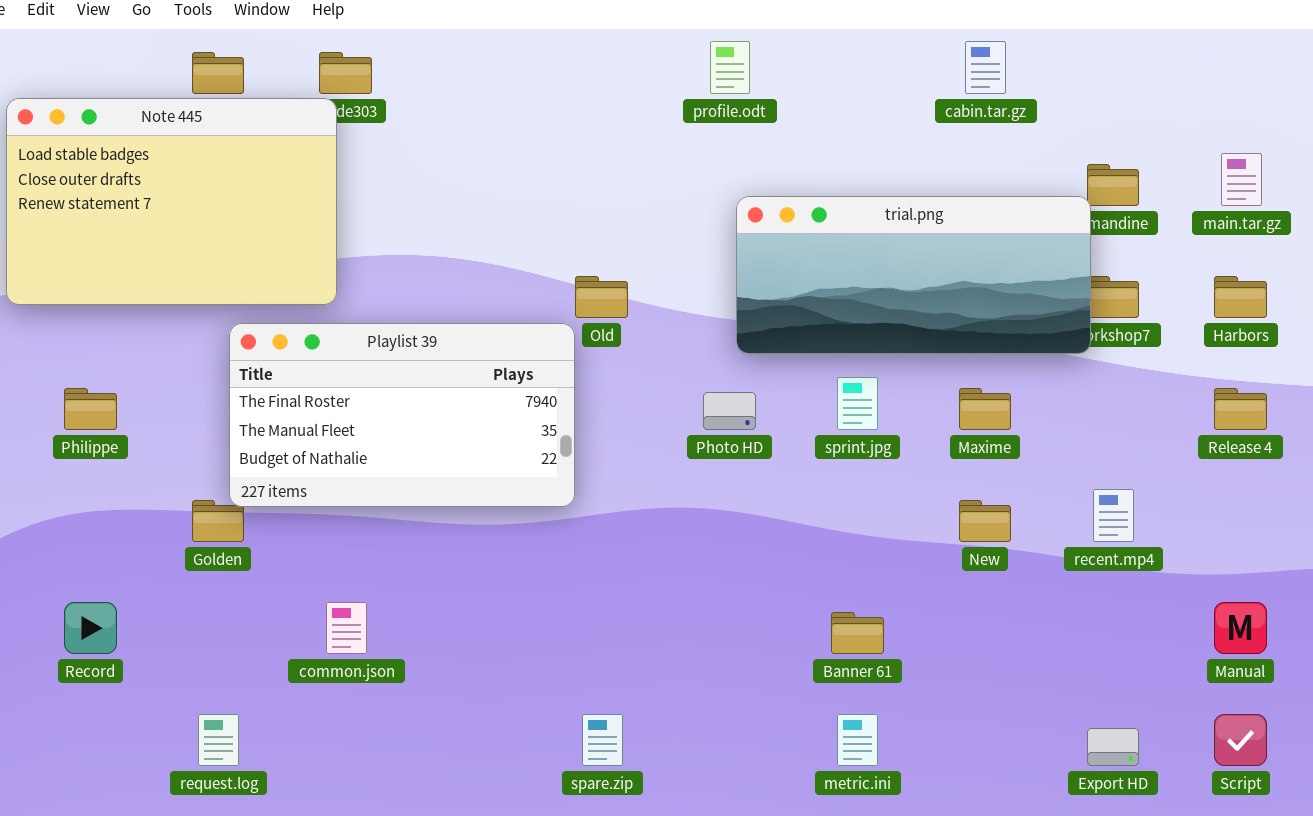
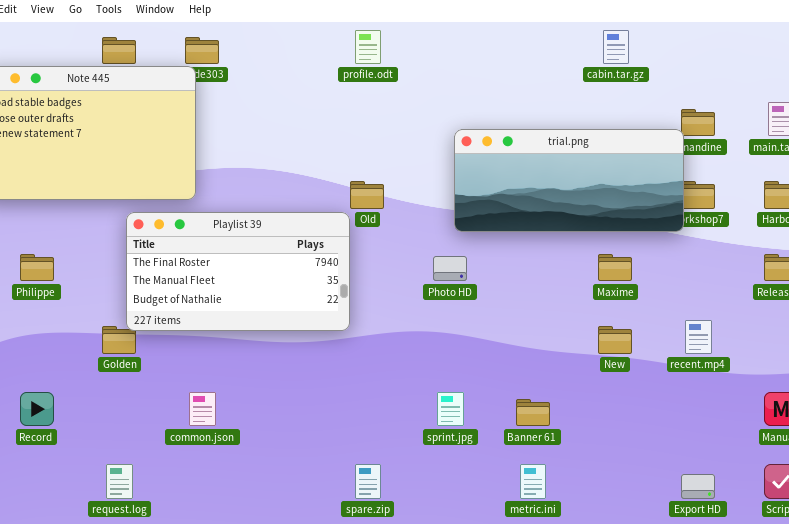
profile.odt: [710,41,750,94] -> [355,30,381,64], moved
sprint.jpg: [837,377,878,430] -> [437,392,464,426], moved

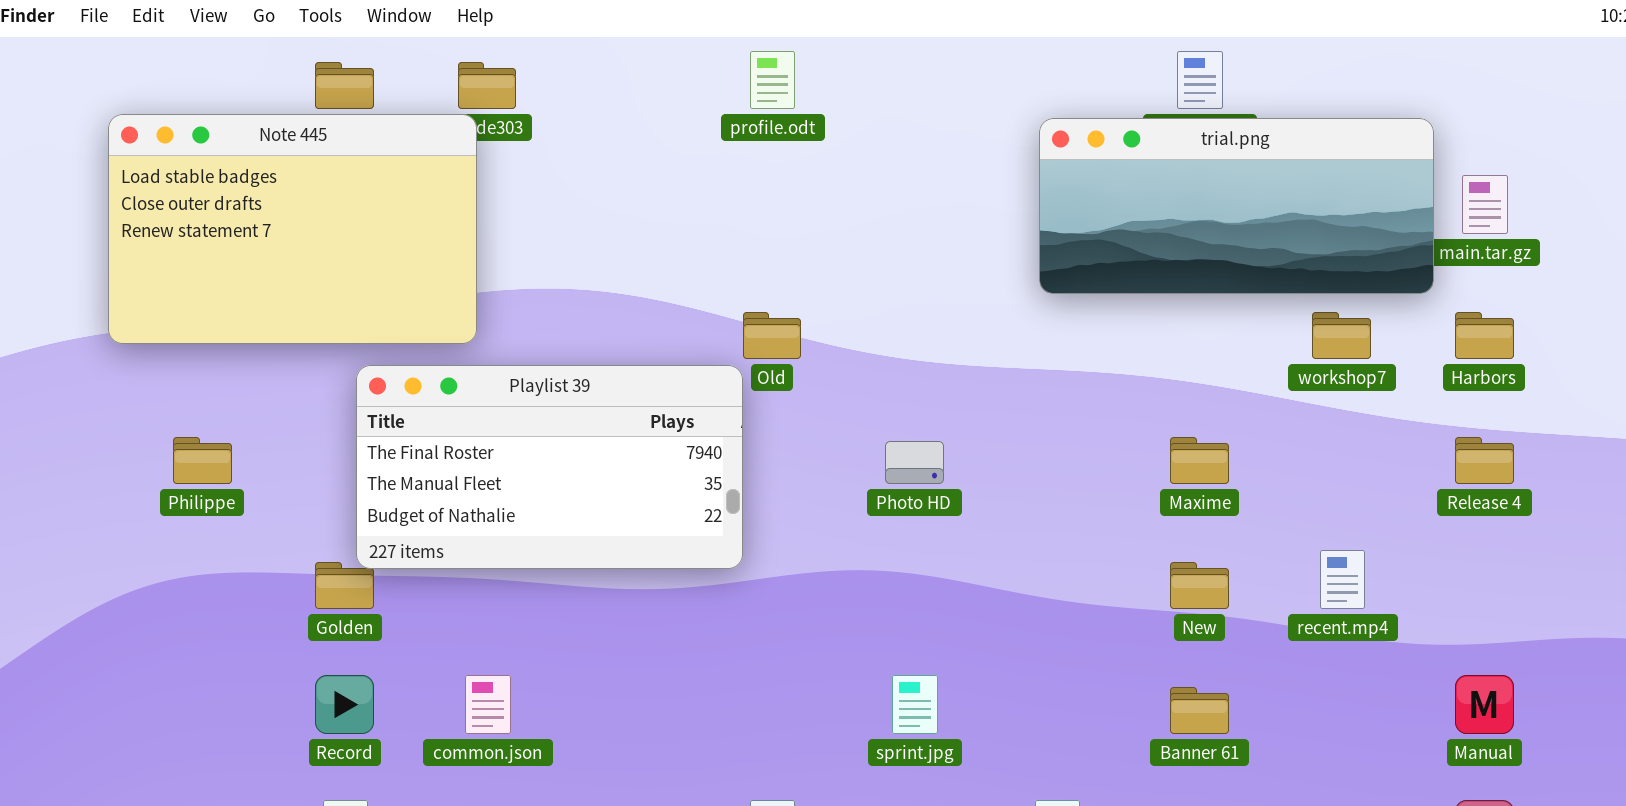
trial.png: [454,129,684,232] -> [1039,118,1434,294], moved
Record: [20,392,54,426] -> [315,675,374,734], moved
Banner 61: [516,399,550,426] -> [1170,687,1229,734], moved

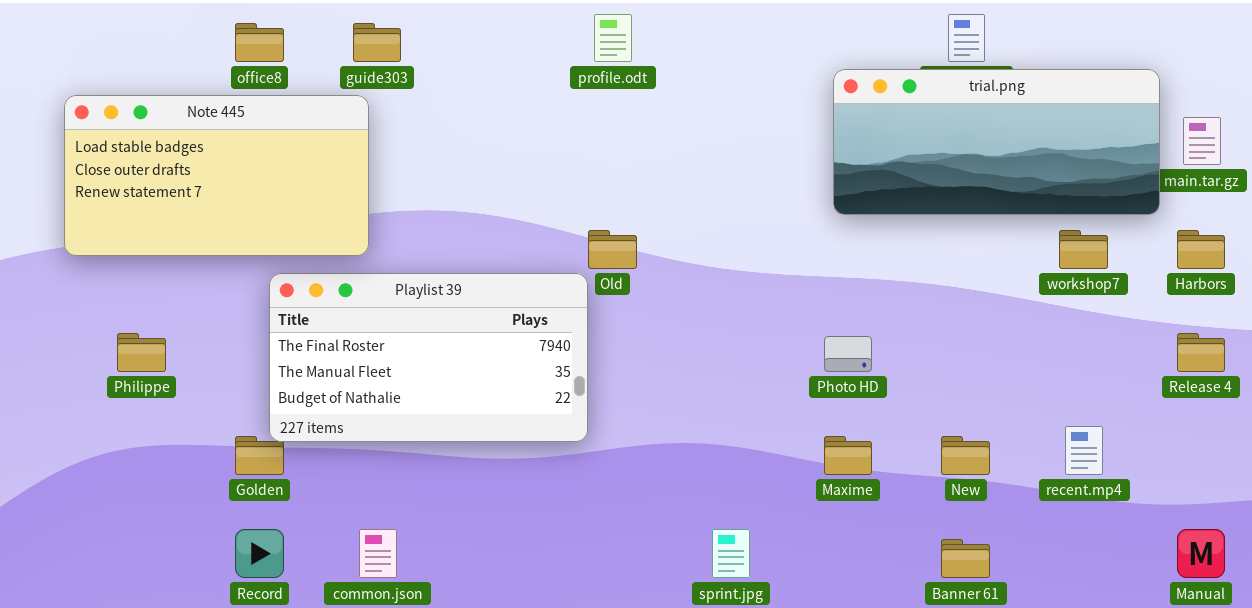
Note 445: [108,114,477,344] -> [64,95,369,256], resized
Maxime: [1170,437,1229,484] -> [824,436,872,475], moved
Photo HD: [885,441,944,484] -> [824,336,872,372], moved

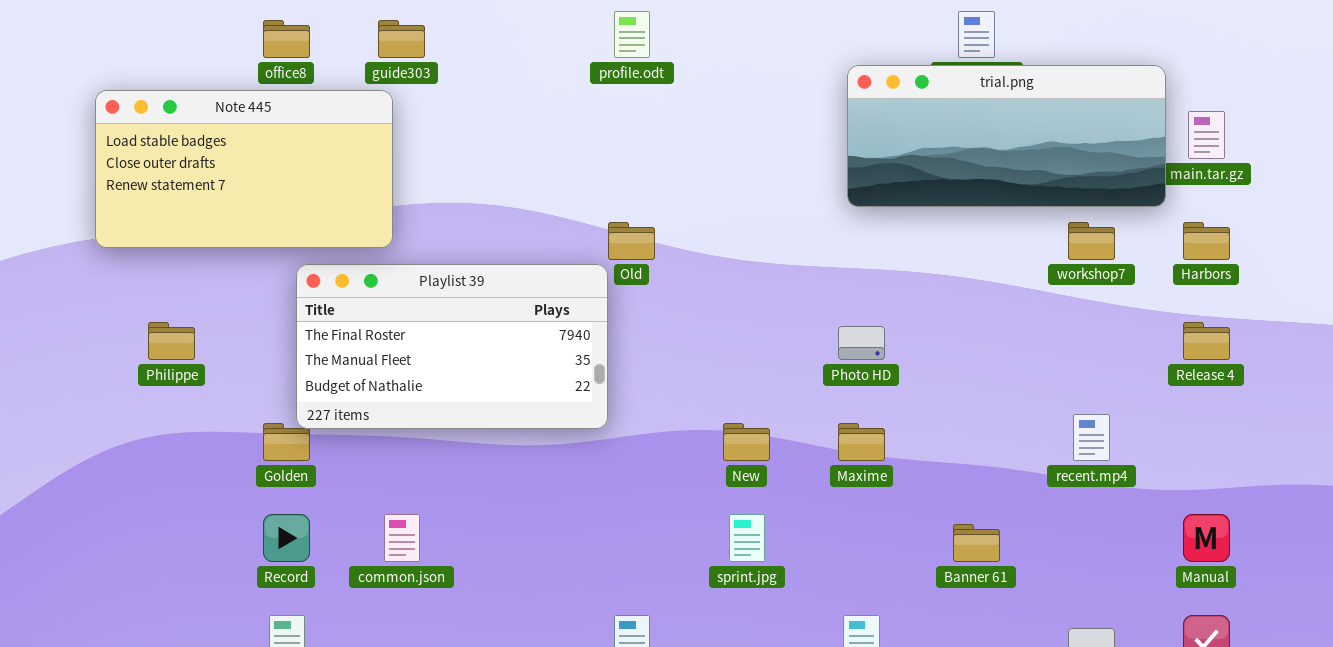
New: [941,436,990,475] -> [723,423,770,461], moved

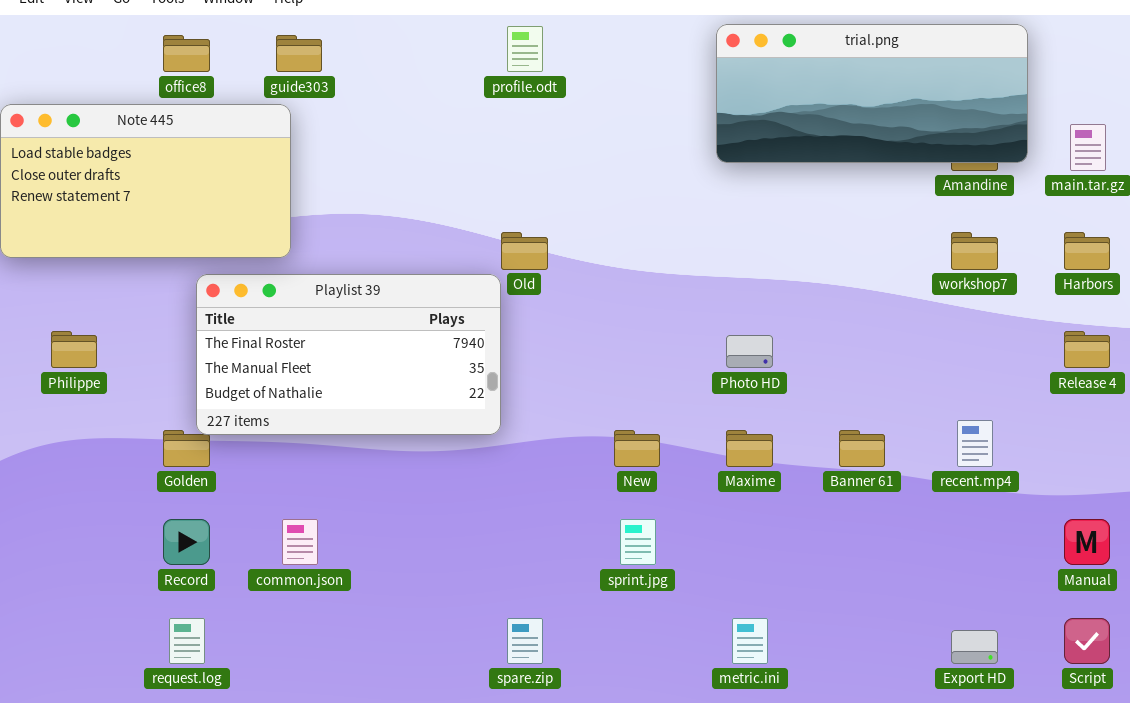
trial.png: [847,65,1166,207] -> [716,24,1028,163], moved
Banner 61: [953,524,1000,562] -> [839,430,885,467], moved

